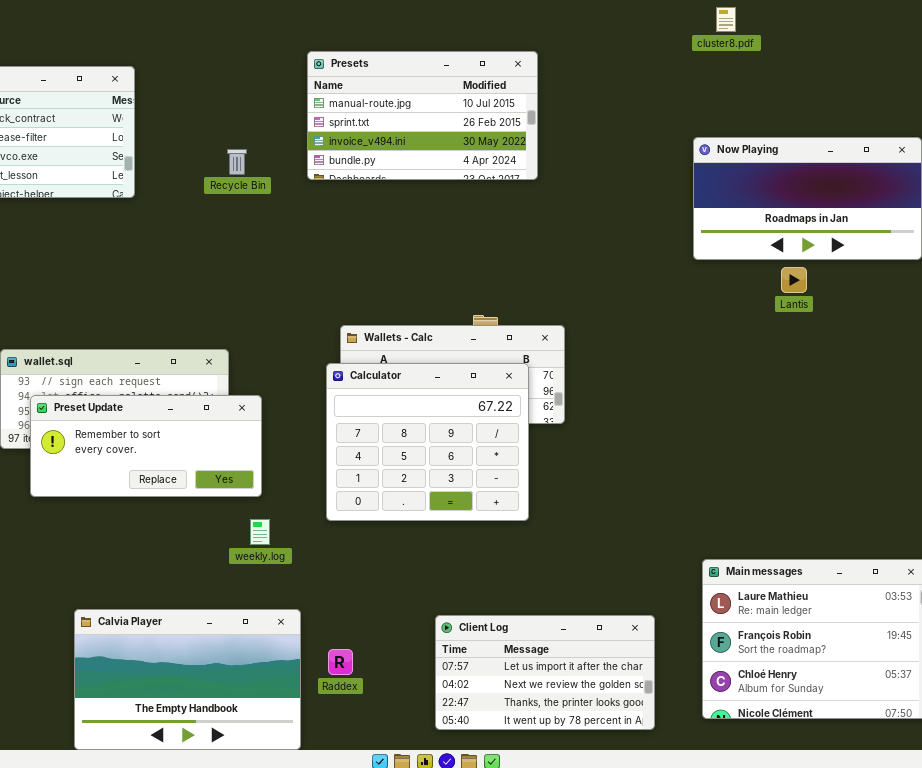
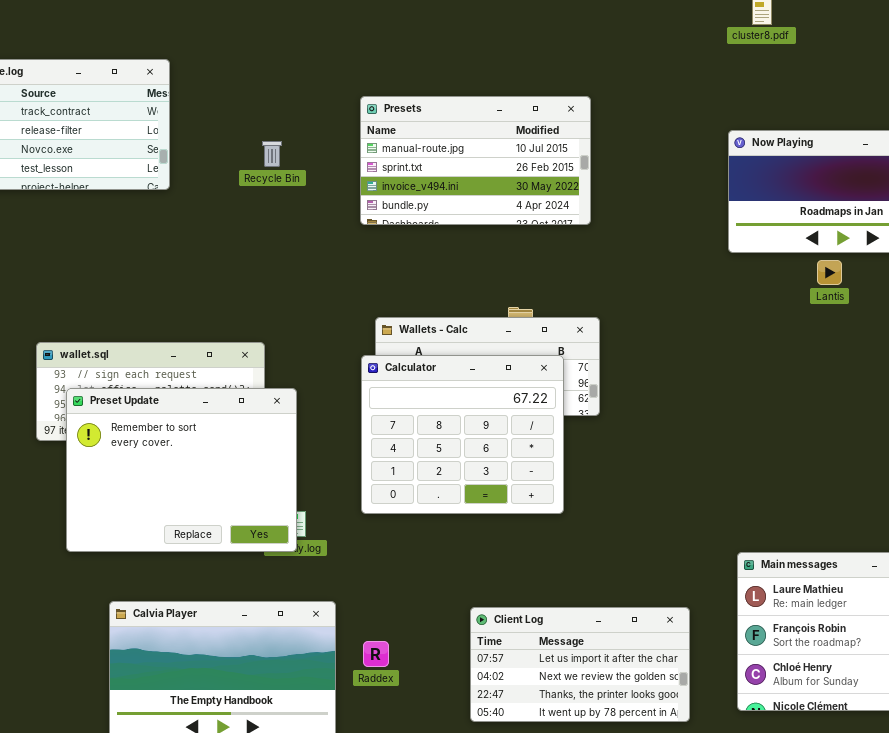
Presets: [307,51,538,180] -> [360,96,591,225], moved
Preset Update: [30,395,262,497] -> [66,388,297,552], resized

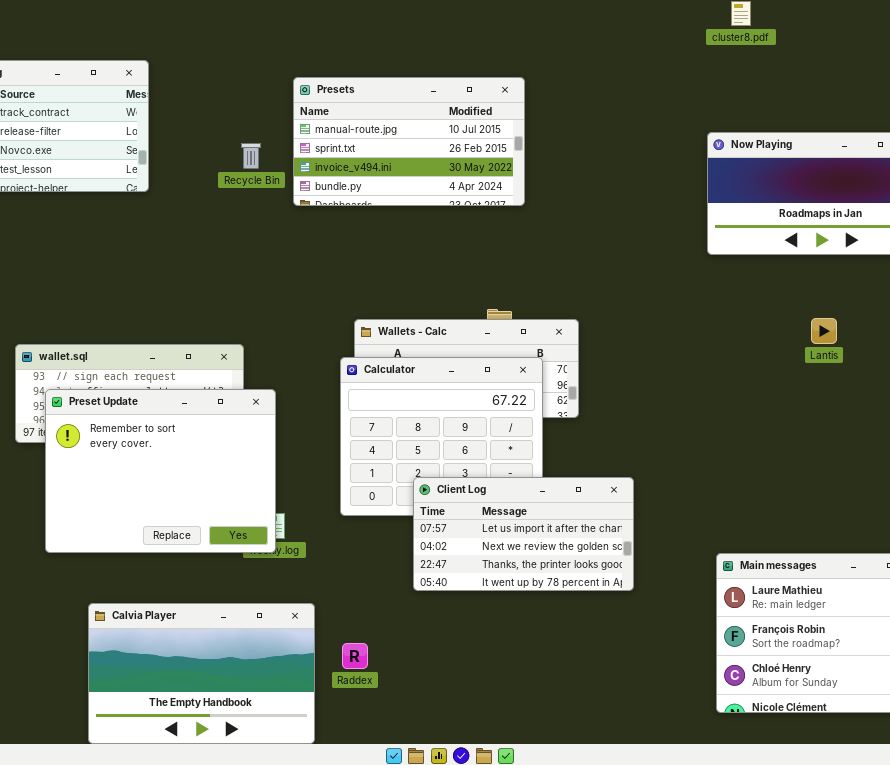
Presets: [360,96,591,225] -> [293,77,525,206], moved
Lantis: [817,260,842,285] -> [811,318,837,344], moved
Client Log: [470,607,690,722] -> [413,477,634,591], moved

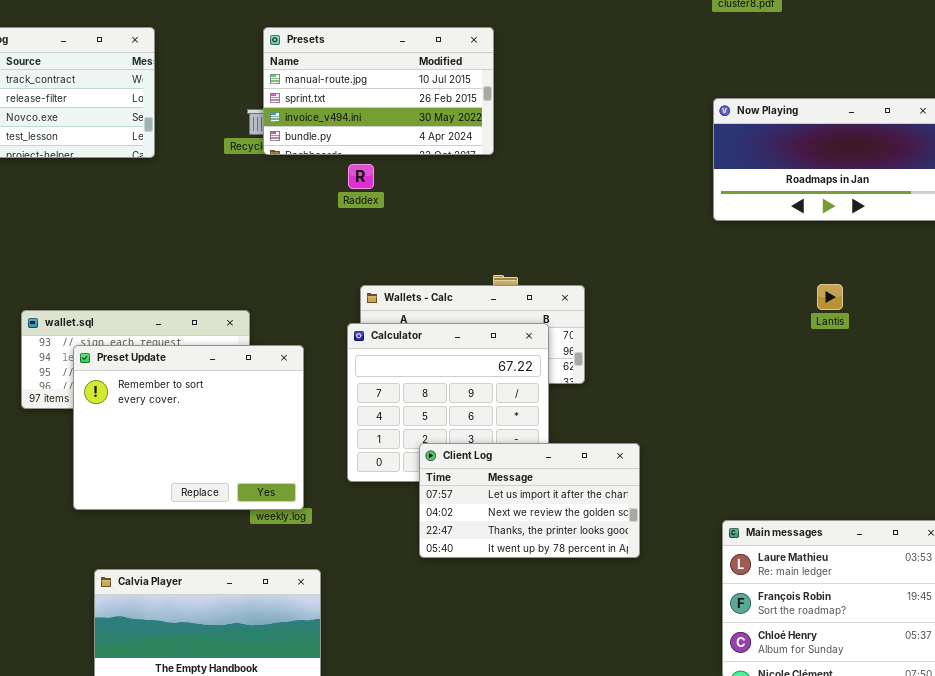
Presets: [293,77,525,206] -> [263,27,494,155], moved
Preset Update: [45,389,276,553] -> [73,345,304,510], moved
Raddex: [342,643,368,669] -> [348,164,374,189], moved

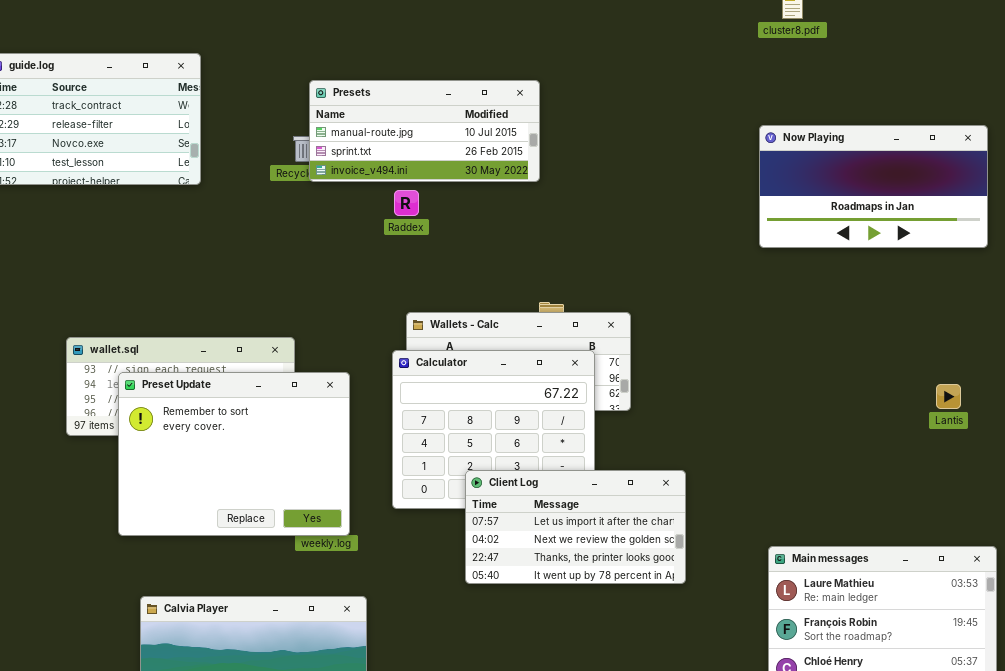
Presets: [263,27,494,155] -> [309,80,540,182], resized
Lantis: [817,284,843,310] -> [936,384,961,409], moved

